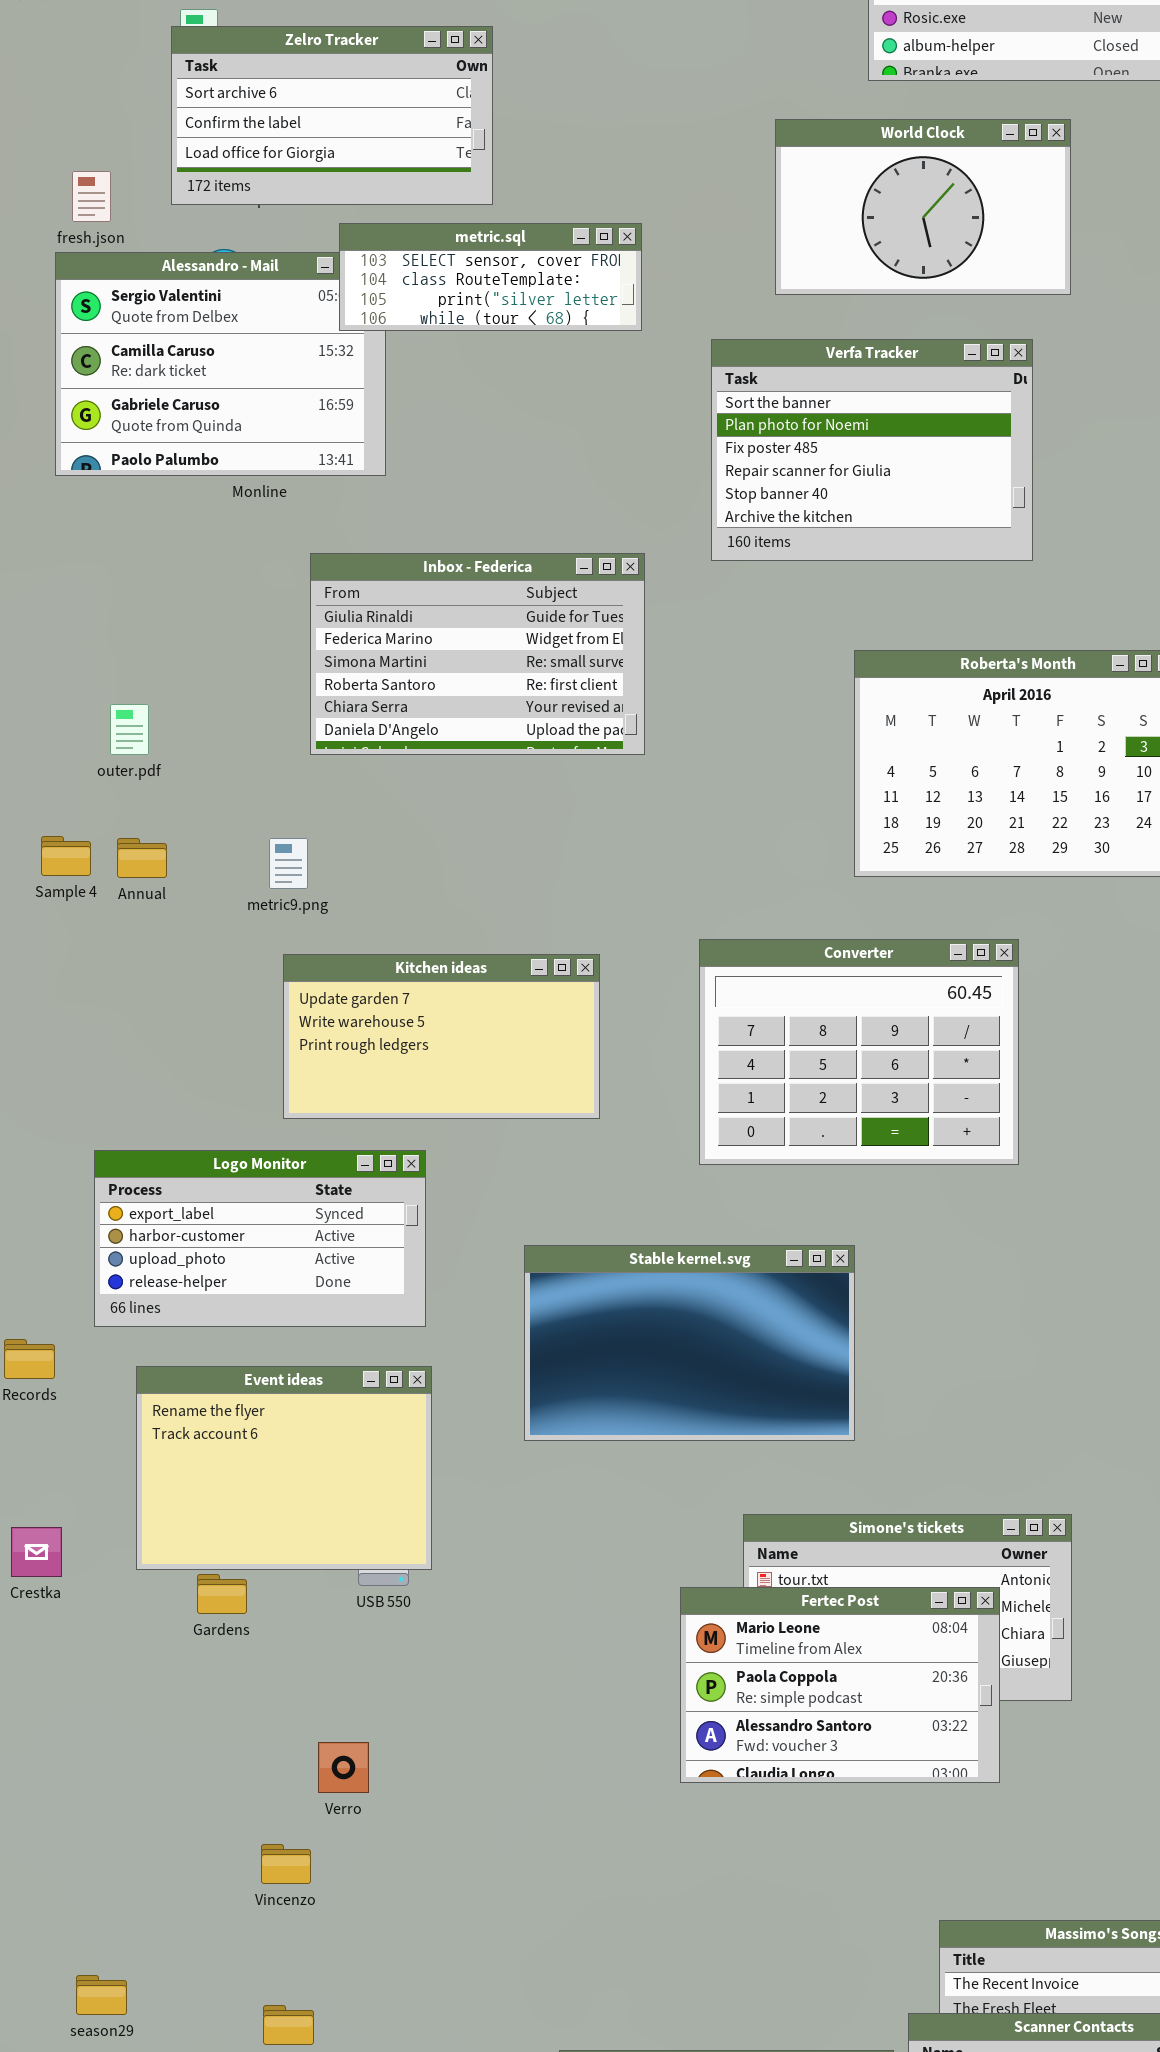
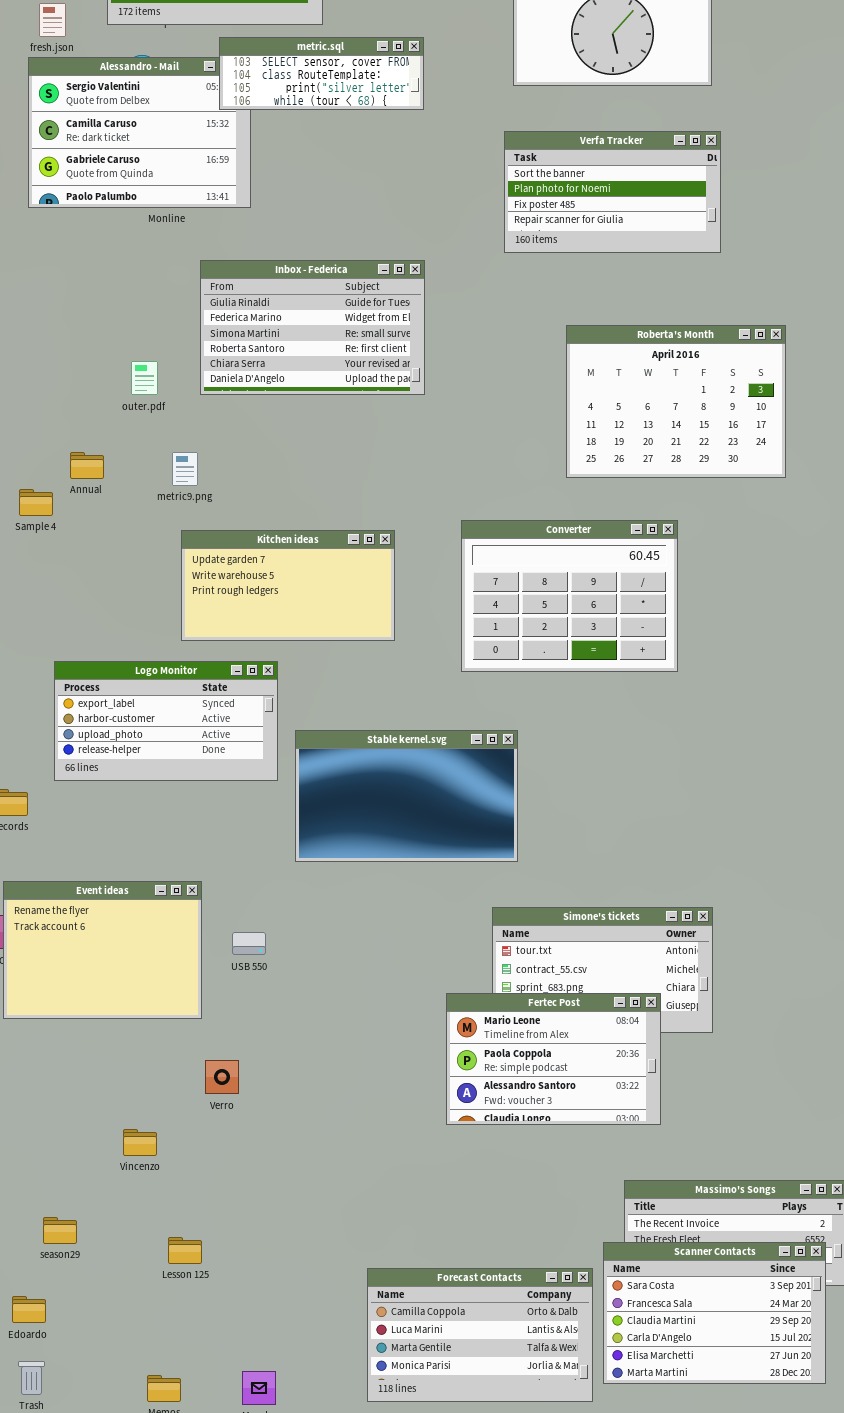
Verfa Tracker: [711,339,1033,561] -> [504,131,721,253], moved, resized
outer.pdf: [110,704,149,755] -> [131,361,158,395], moved
Sample 4: [41,836,91,876] -> [19,489,53,516], moved
Stable kernel.svg: [524,1245,855,1441] -> [295,730,518,862], moved
Event ideas: [136,1366,432,1570] -> [3,881,202,1019], moved
Fertec Post: [680,1587,1000,1783] -> [446,993,661,1125], moved
Vincenzo: [261,1844,311,1884] -> [123,1129,157,1156], moved

